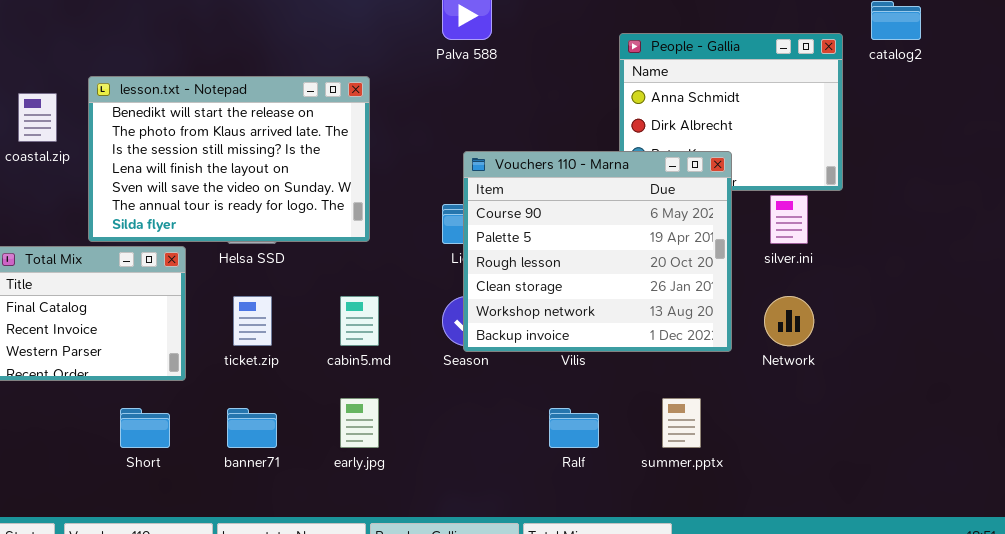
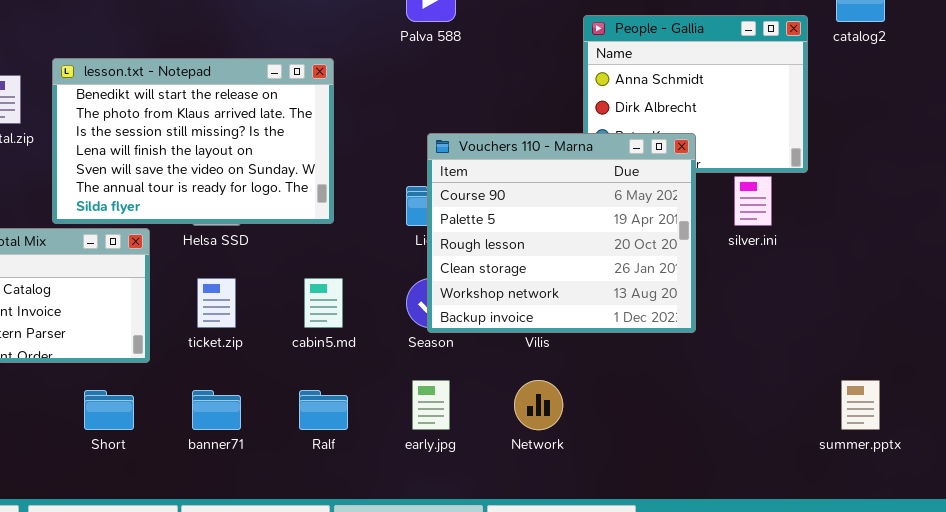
Network: [764,296,814,346] -> [514,380,563,430], moved
early.jpg: [340,398,379,448] -> [412,380,450,430], moved
summer.pptx: [662,398,701,448] -> [841,380,880,430], moved
Ralf: [549,408,599,448] -> [299,390,348,430], moved

